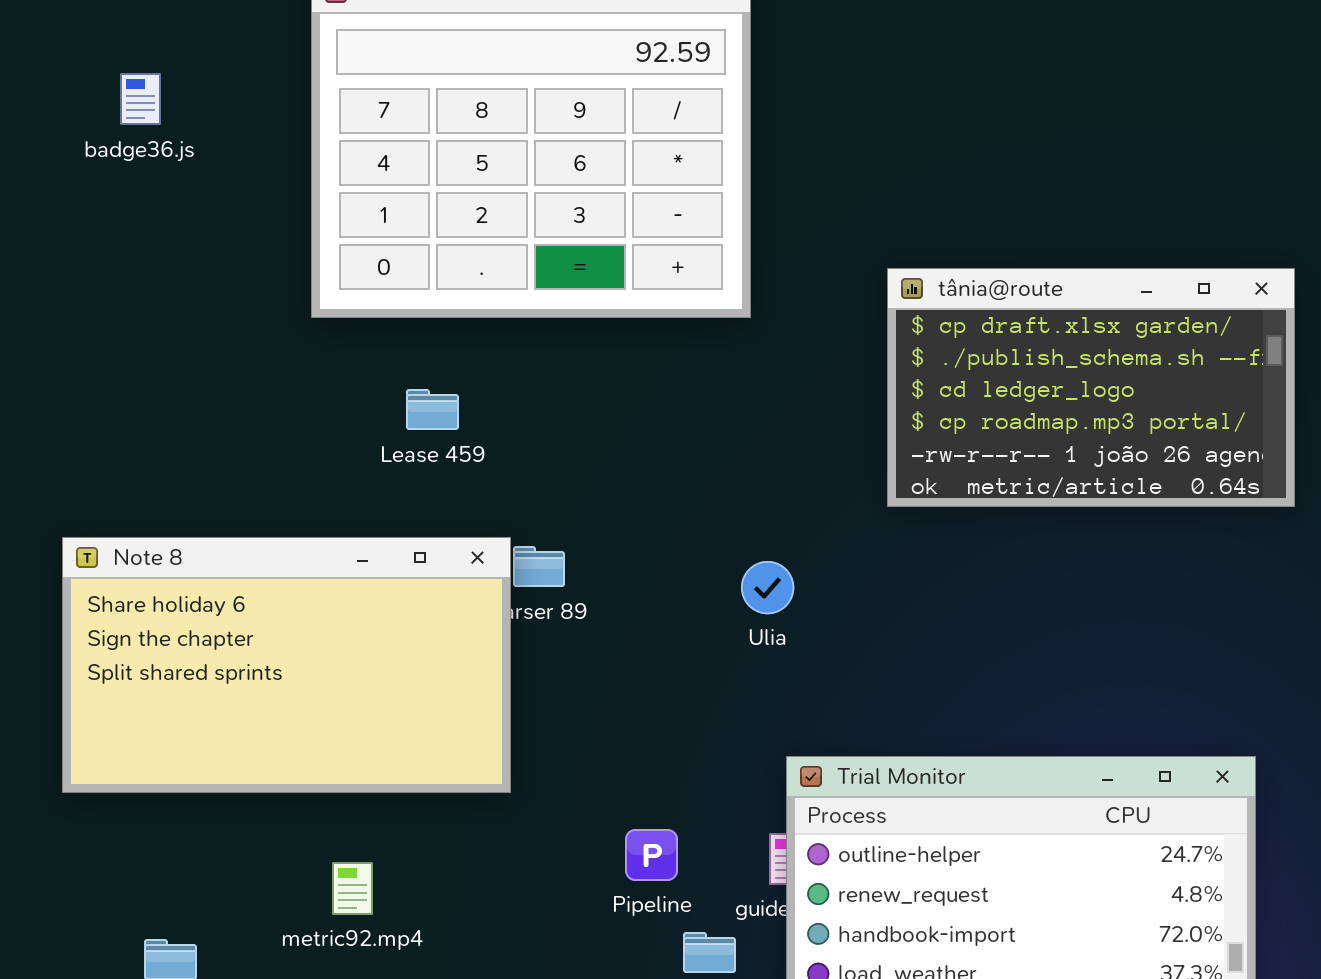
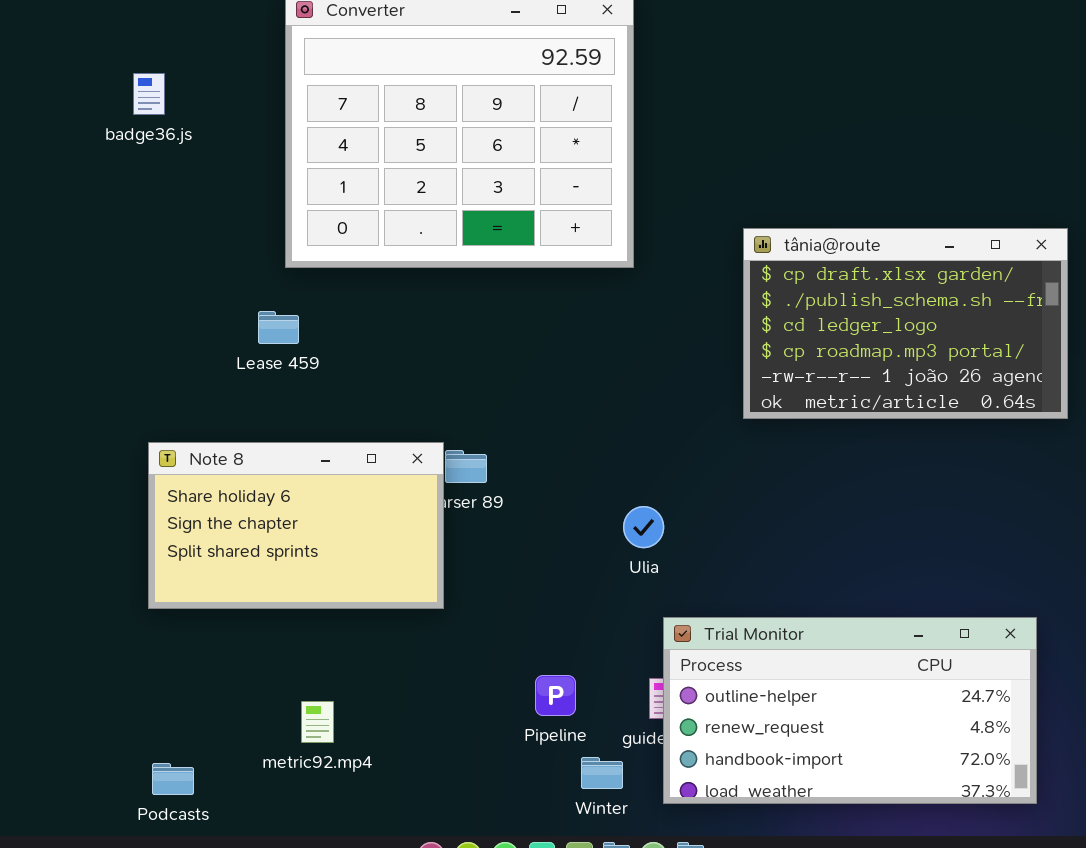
Lease 459: [406,389,459,430] -> [258,311,299,344], moved
Note 8: [62,537,511,793] -> [148,442,444,609], resized
Ulia: [741,561,794,614] -> [623,506,664,548], moved

